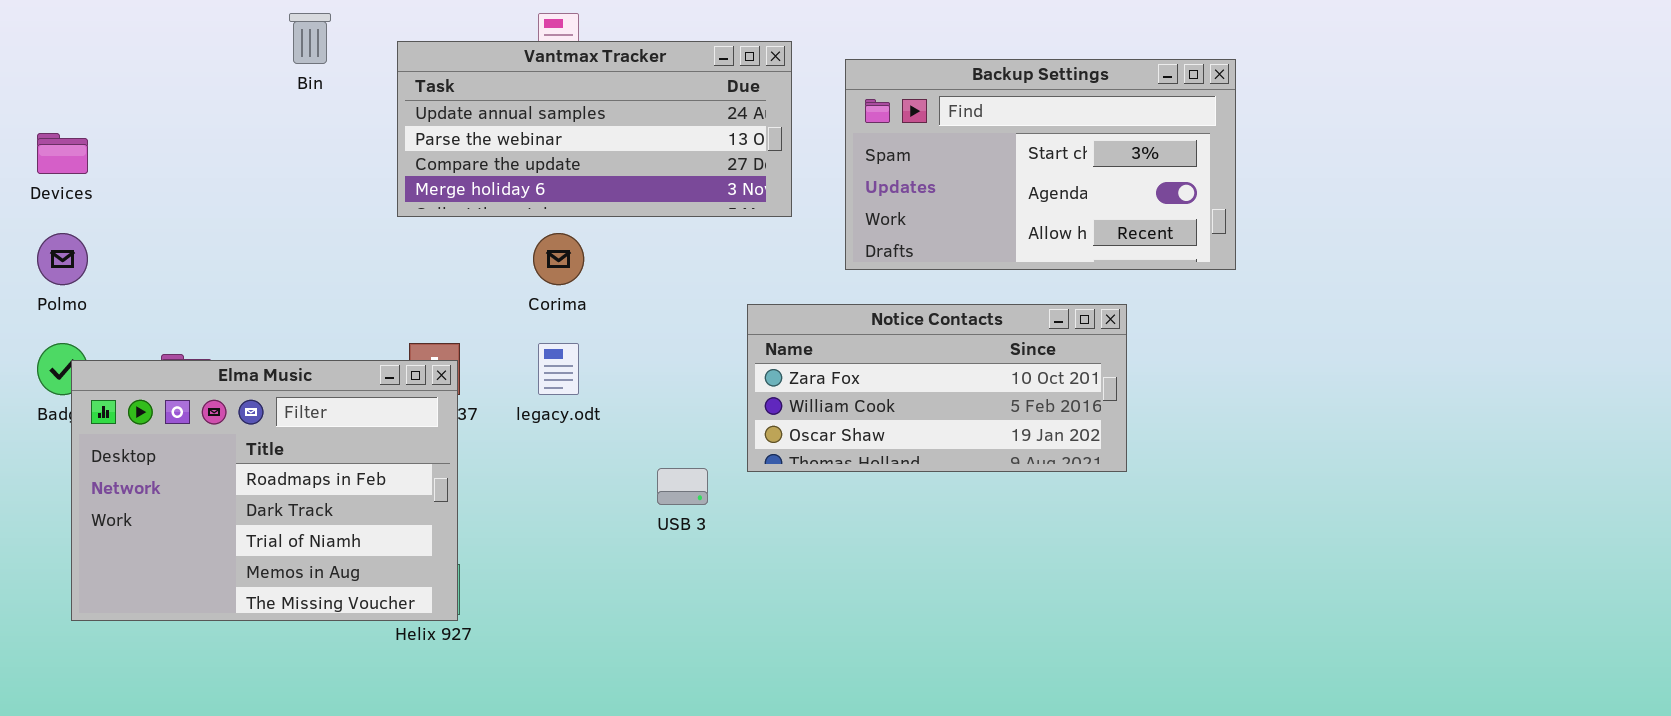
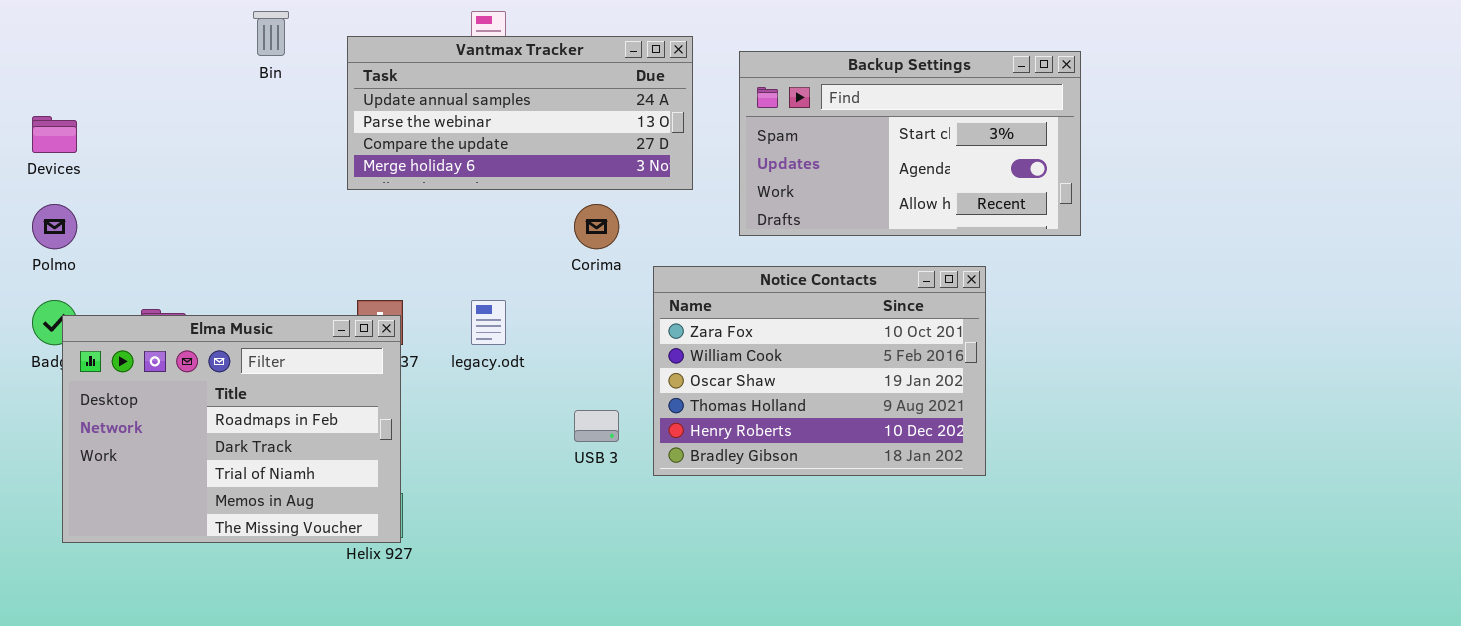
Corima: [533,233,584,285] -> [574,204,619,249], moved
Notice Contacts: [747,304,1127,472] -> [653,266,986,476], resized

